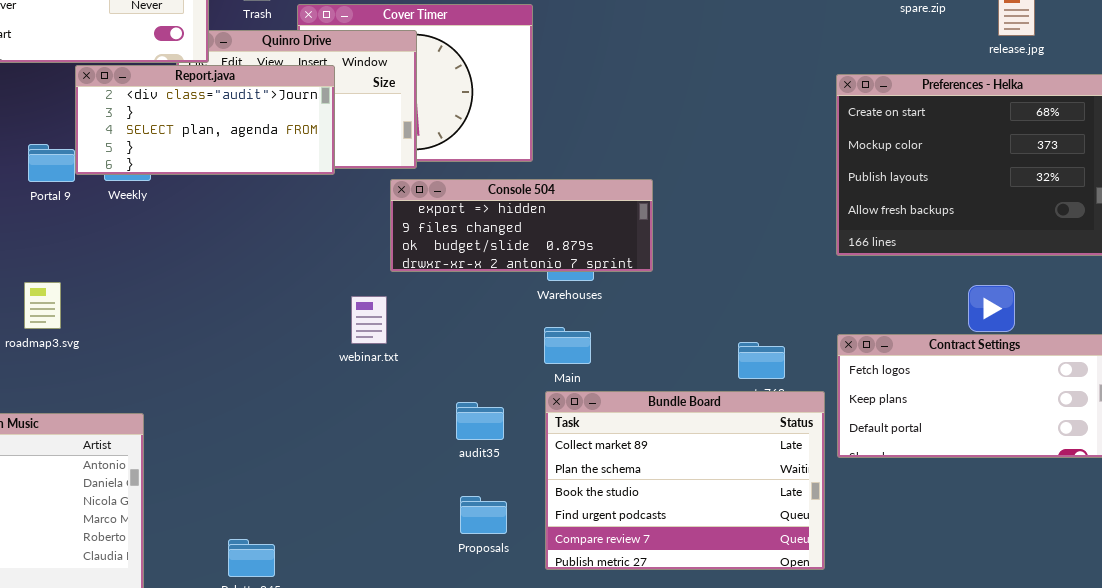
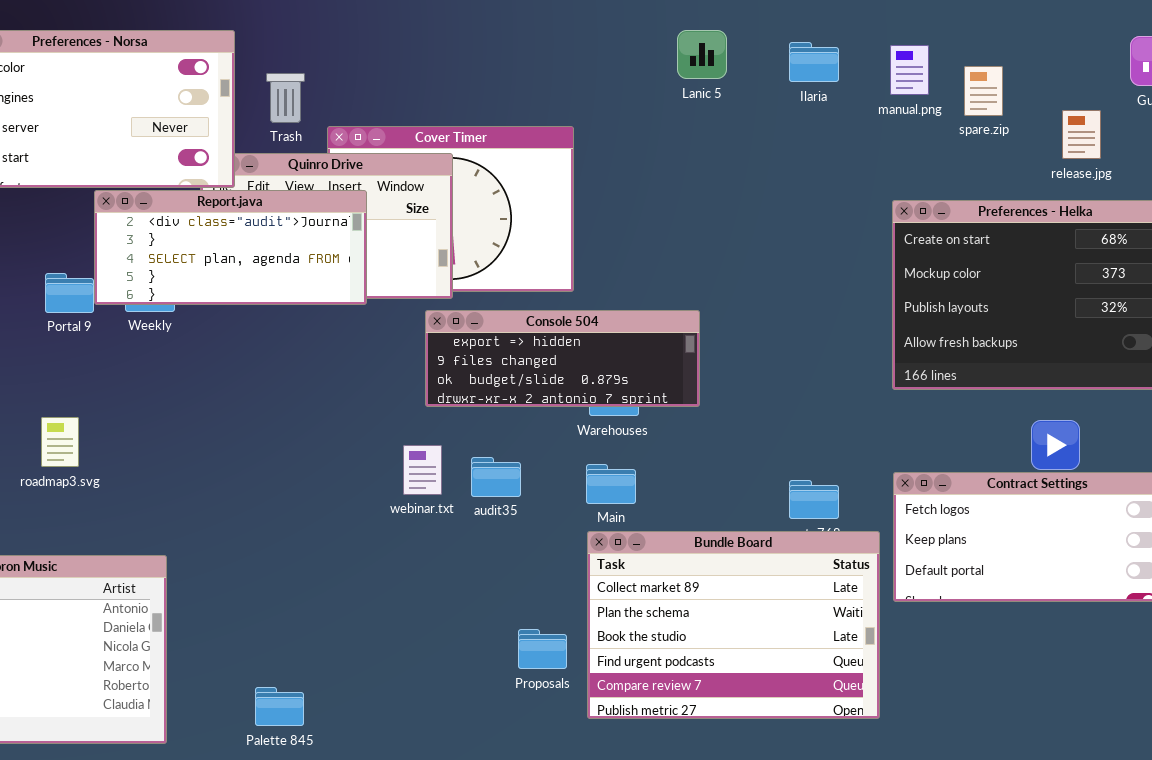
webinar.txt: [351,296,387,344] -> [403,445,442,495], moved
audit35: [456,402,504,440] -> [471,457,521,497], moved
Proposals: [460,496,507,534] -> [518,629,567,669], moved

